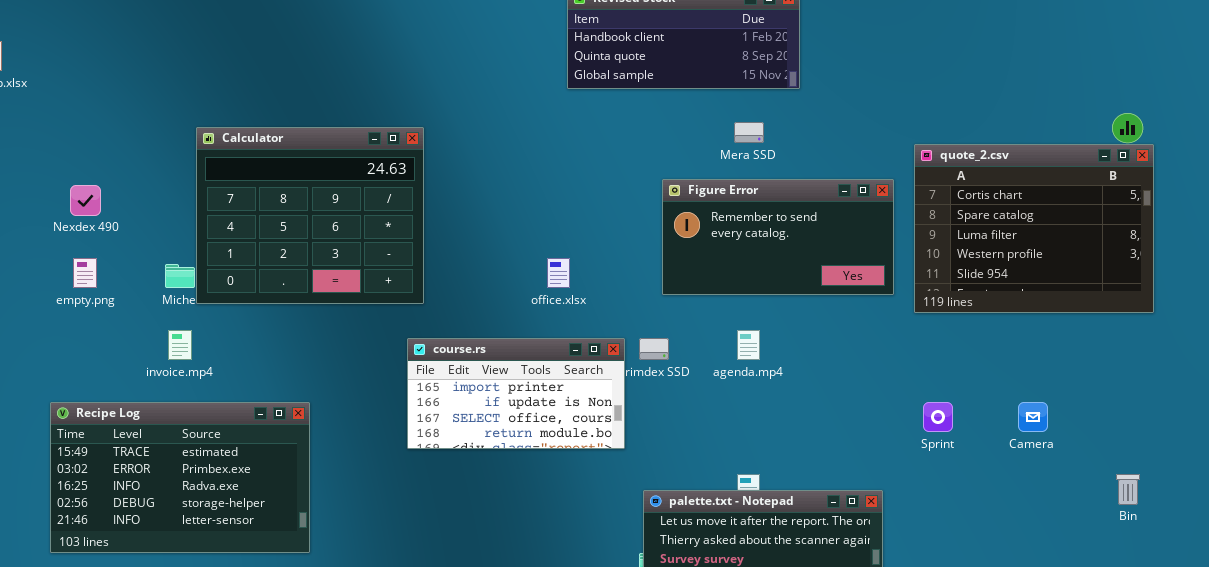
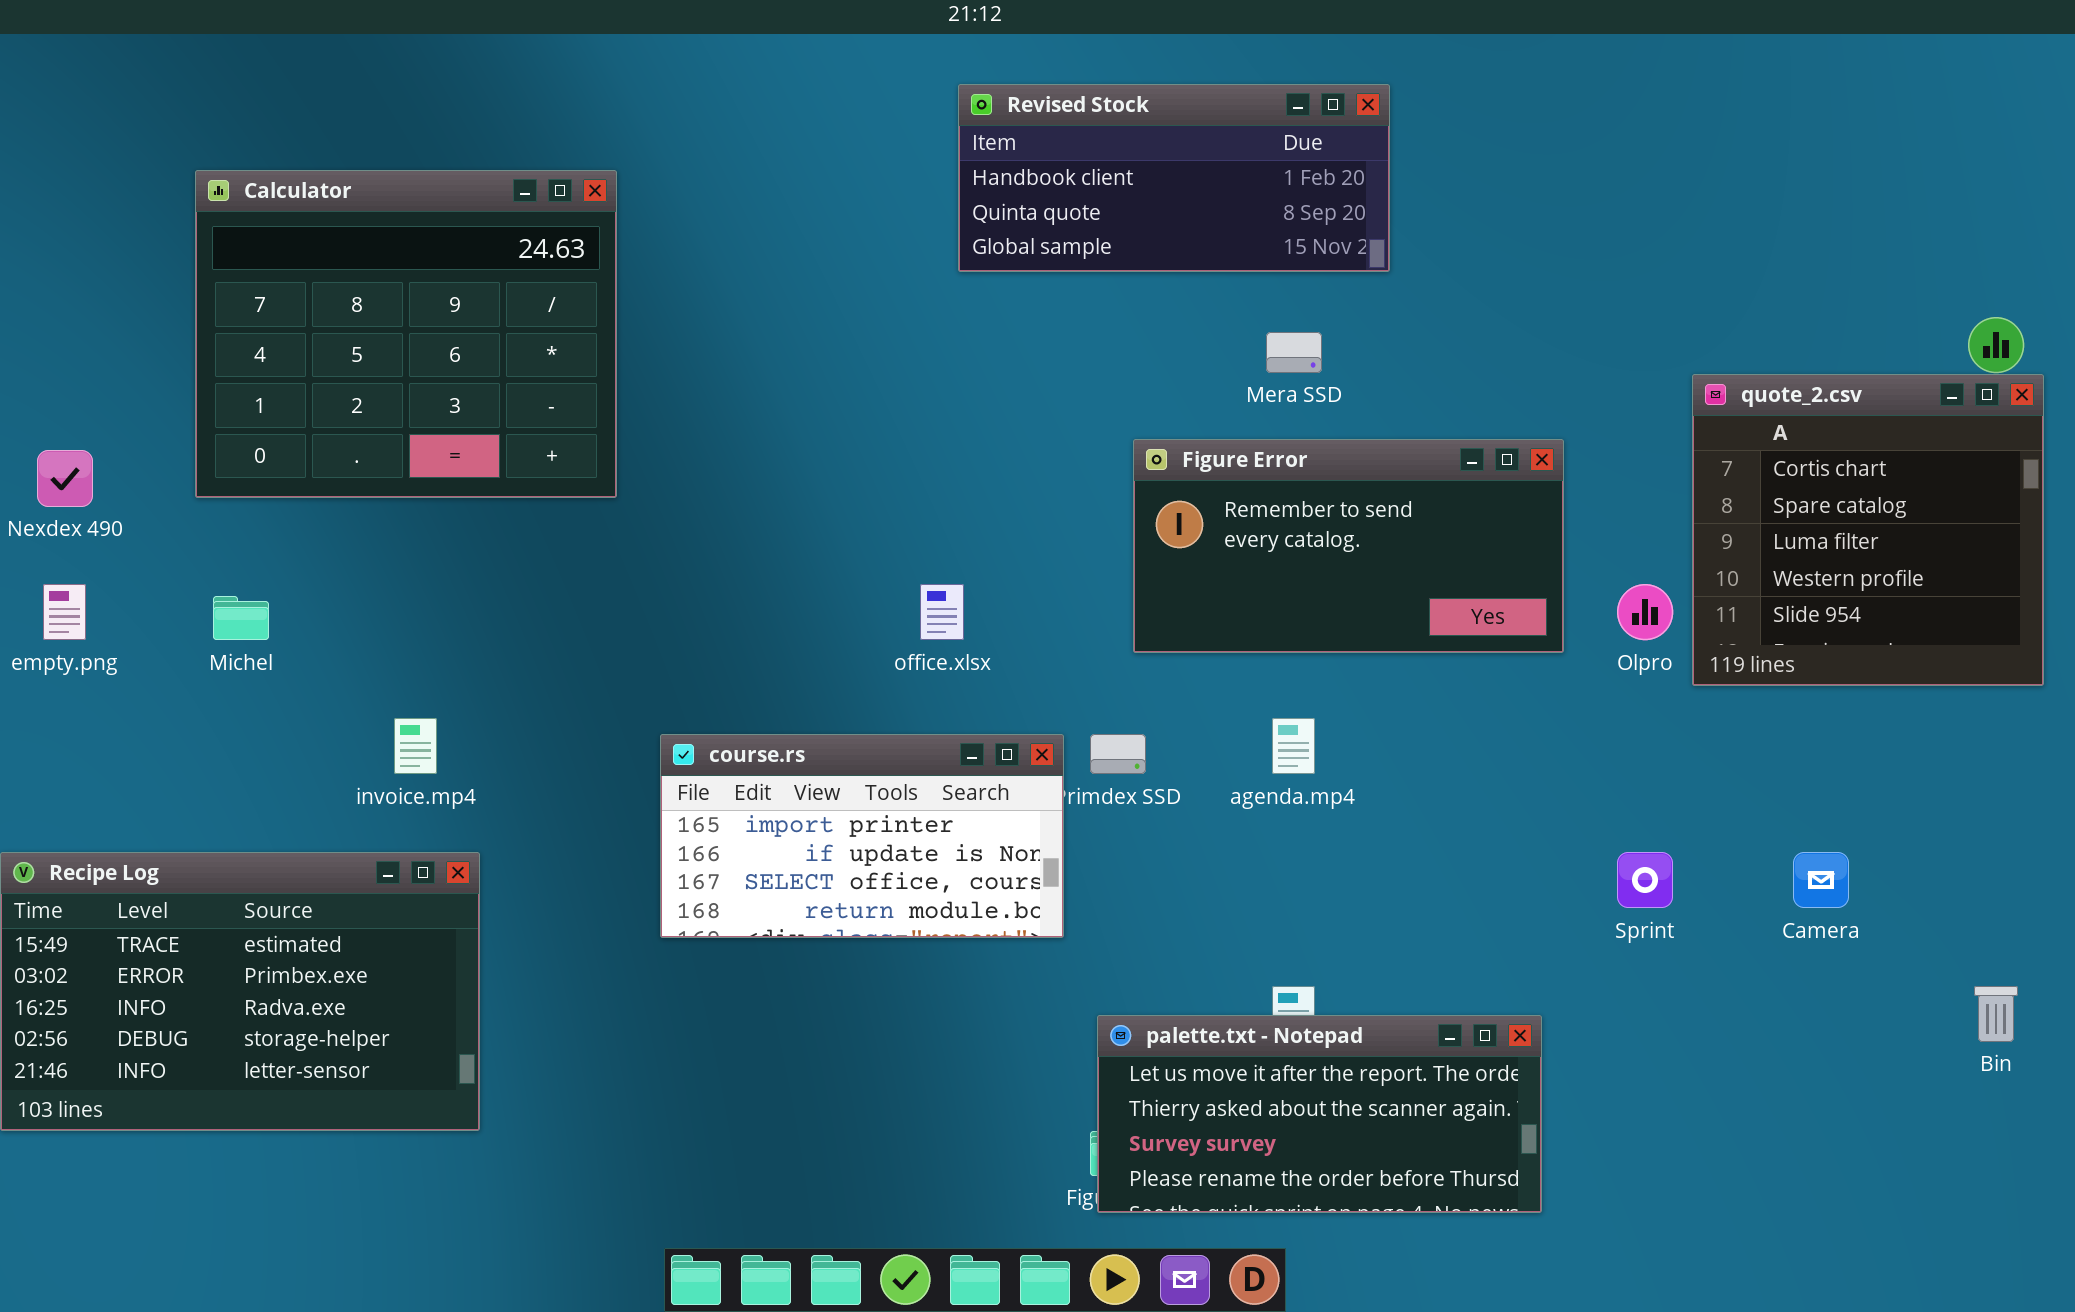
Calculator: [196,127,424,304] -> [195,170,617,498], moved
quote_2.csv: [914,144,1154,313] -> [1692,374,2044,686], resized
invoice.mp4: [168,330,192,360] -> [394,718,437,774], moved

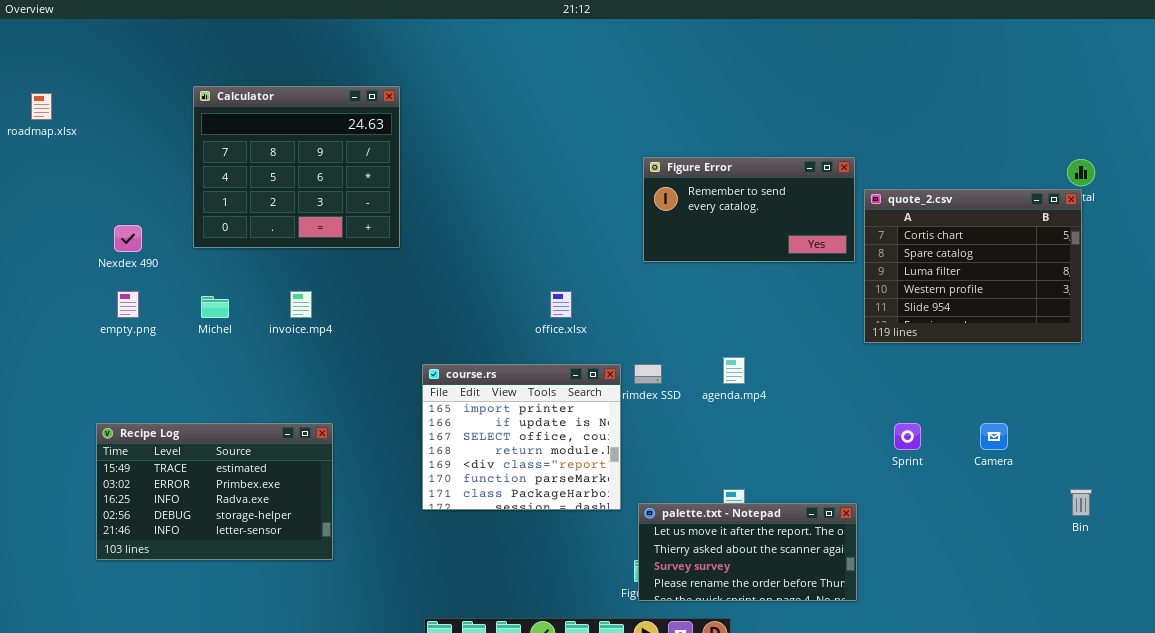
Revised Stock: [958,84,1390,272] -> none, closed
quote_2.csv: [1692,374,2044,686] -> [864,189,1082,343], moved, resized
Figure Error: [1133,439,1564,653] -> [643,157,855,262], moved
invoice.mp4: [394,718,437,774] -> [290,291,312,318], moved
course.rs: [660,734,1064,938] -> [422,364,621,510], resized

